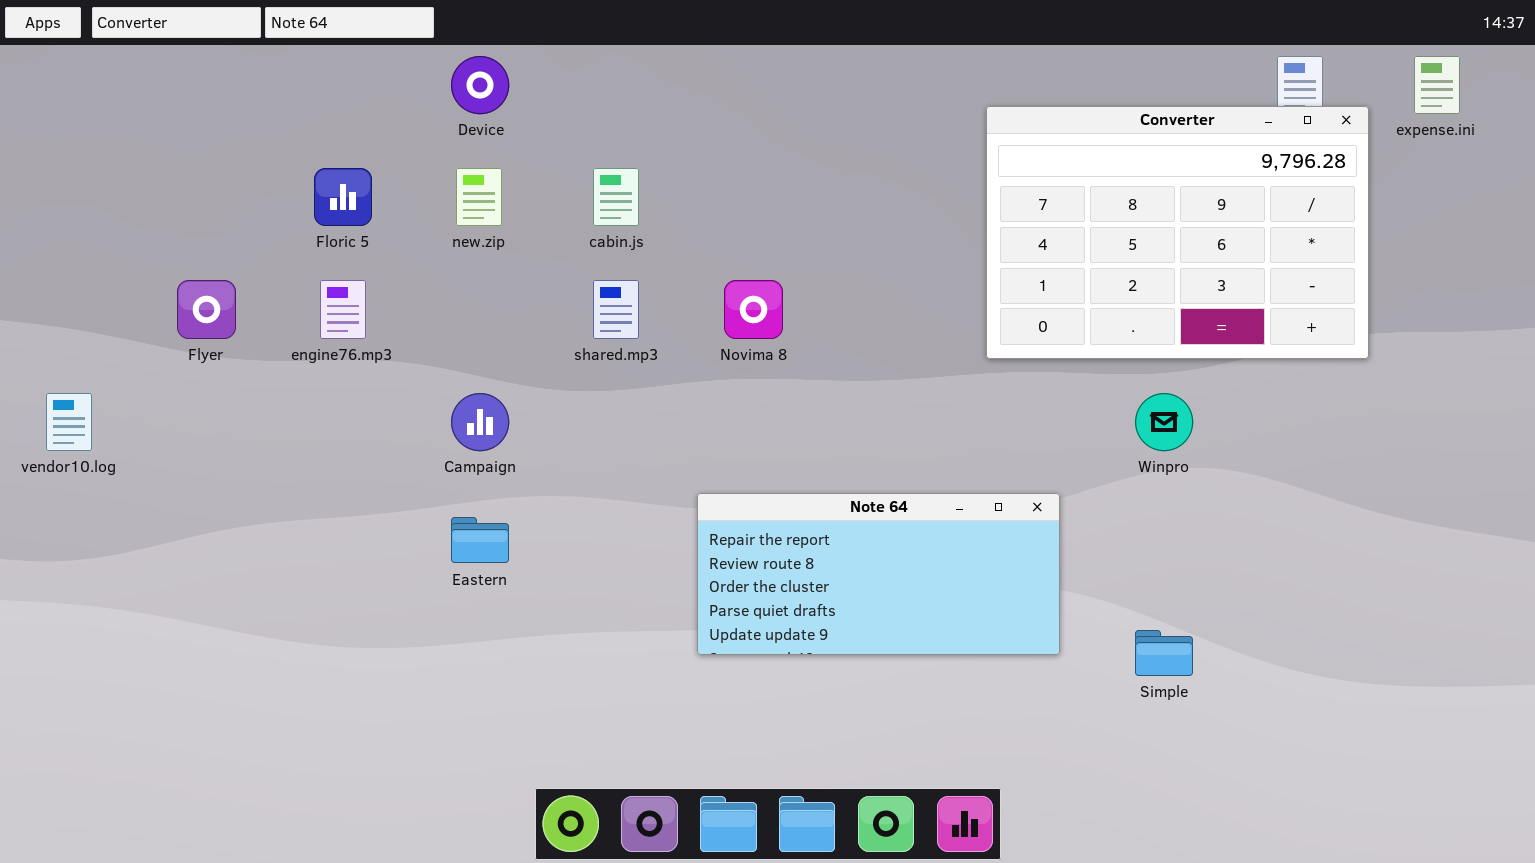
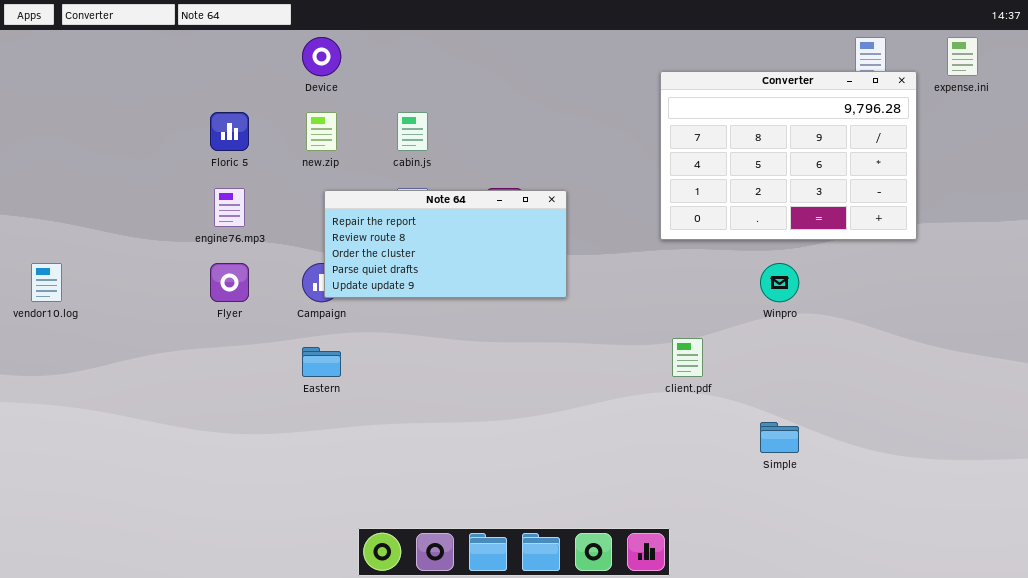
Flyer: [177,280,236,339] -> [210,263,249,302], moved
Note 64: [697,493,1060,655] -> [324,190,567,298], moved

